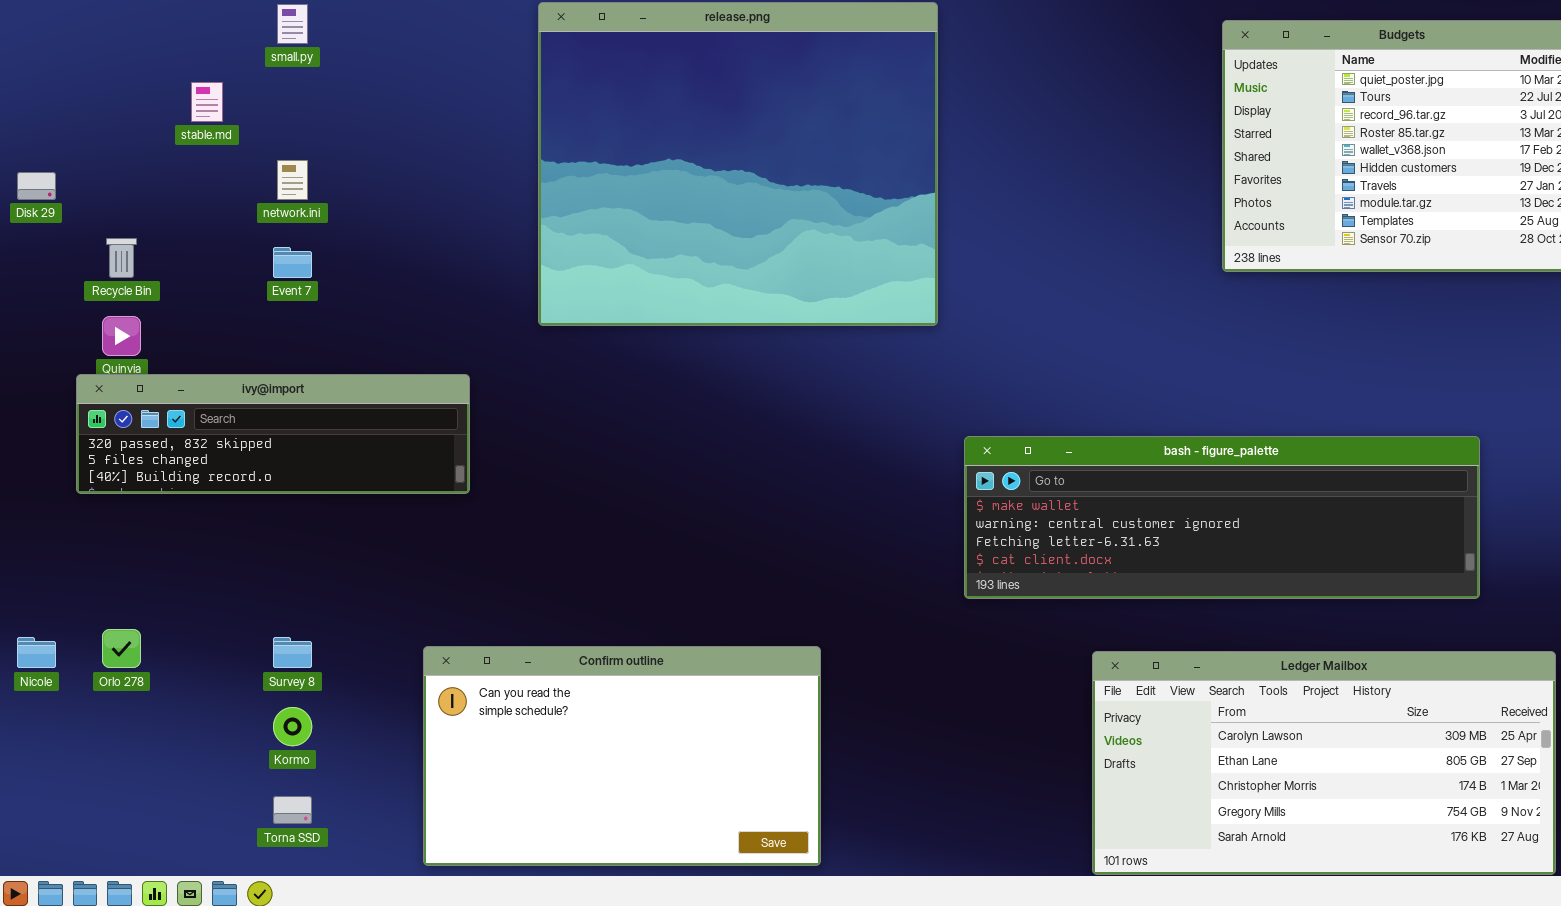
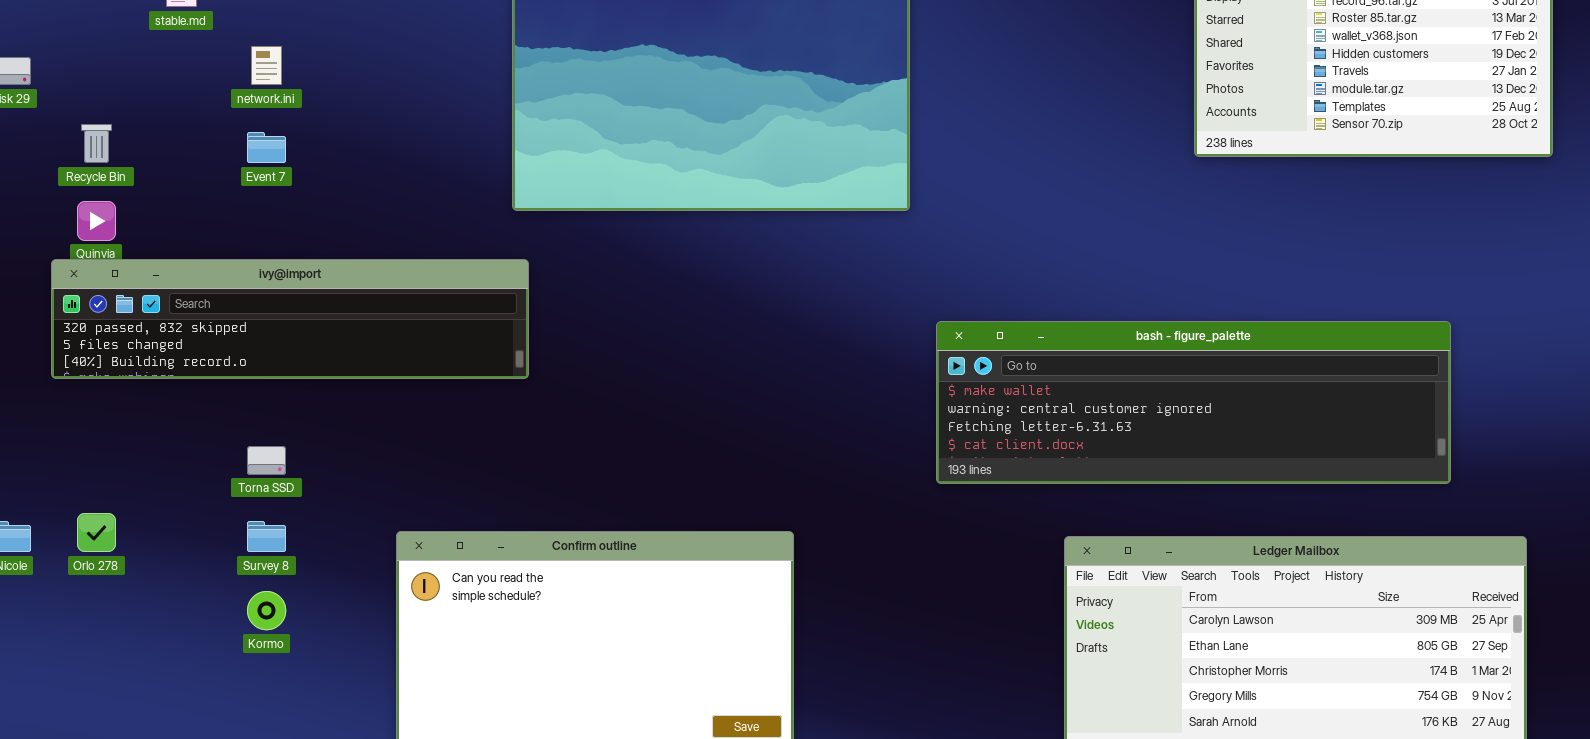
ivy@import: [76,374,470,494] -> [51,259,529,379], resized
Torna SSD: [273,796,312,824] -> [247,446,286,475], moved

